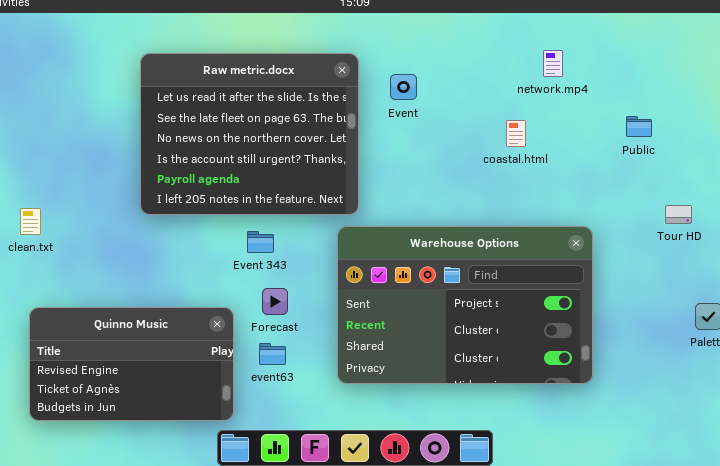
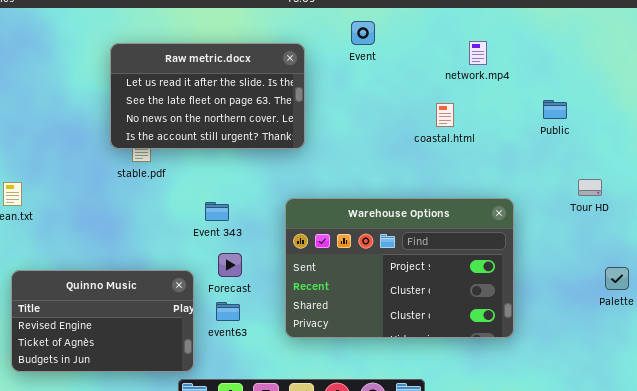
Raw metric.docx: [140,53,359,215] -> [110,43,305,149], resized
Event: [390,74,417,100] -> [351,21,375,45], moved

